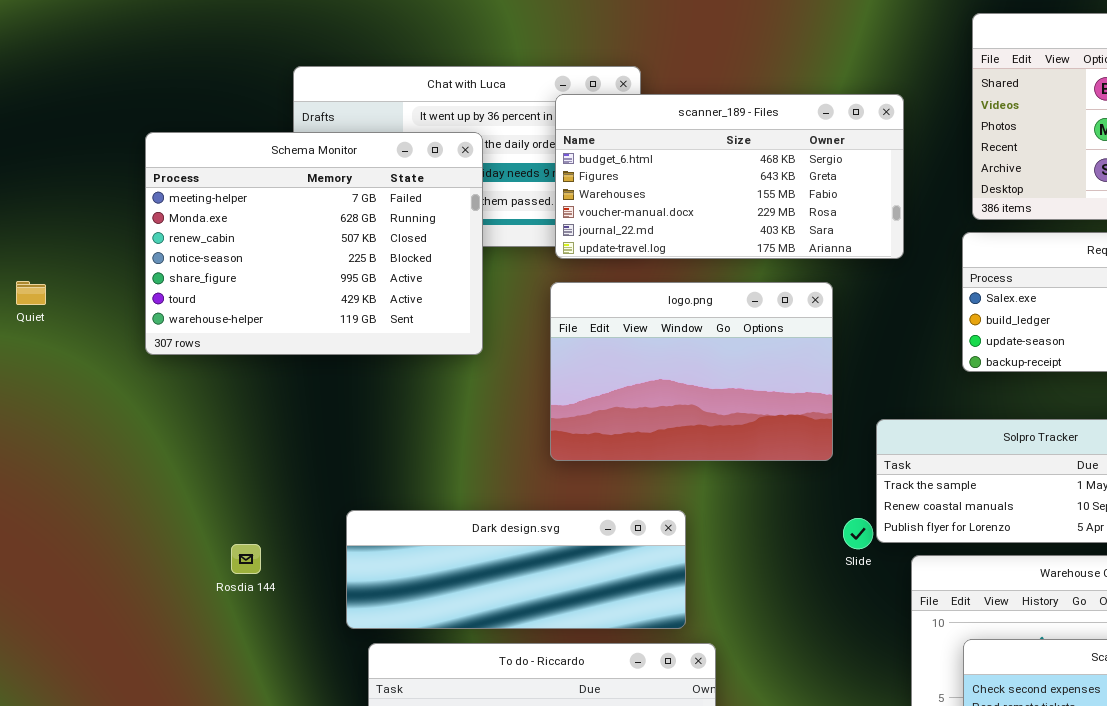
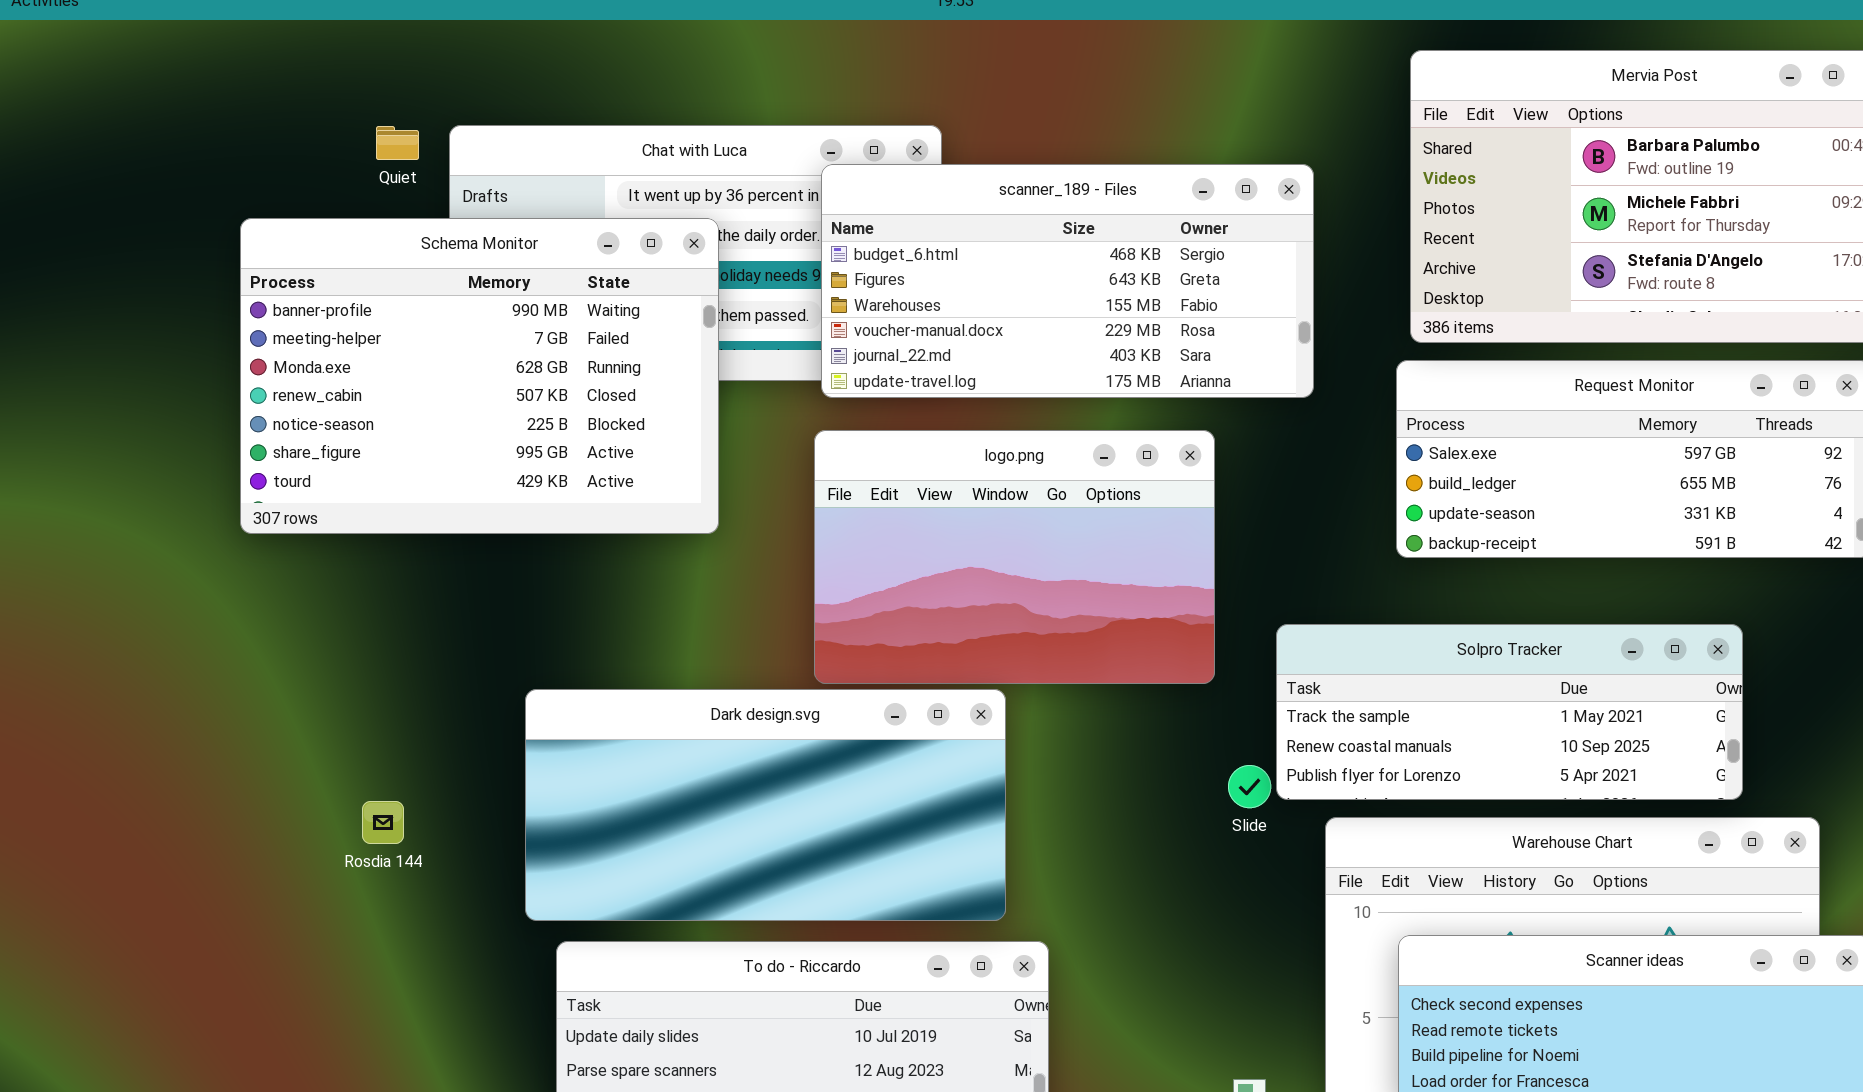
Schema Monitor: [145,132,483,355] -> [240,218,719,534], scrolled up 1 row
Quiet: [16,281,46,305] -> [376,126,419,160], moved
Dark design.svg: [346,510,686,629] -> [525,689,1006,921], resized

